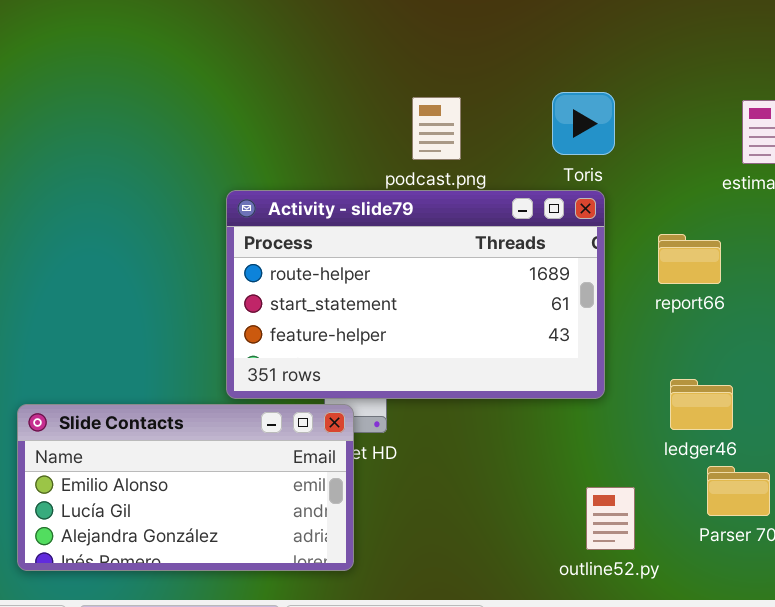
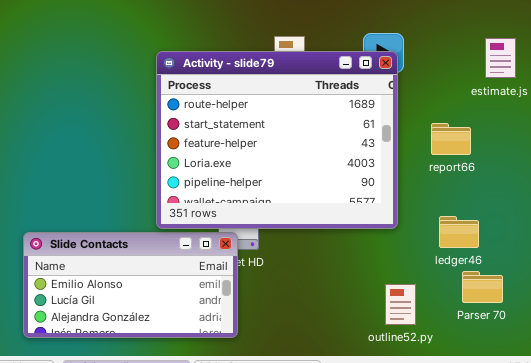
Activity - slide79: [226,190,605,399] -> [156,51,398,229], resized

